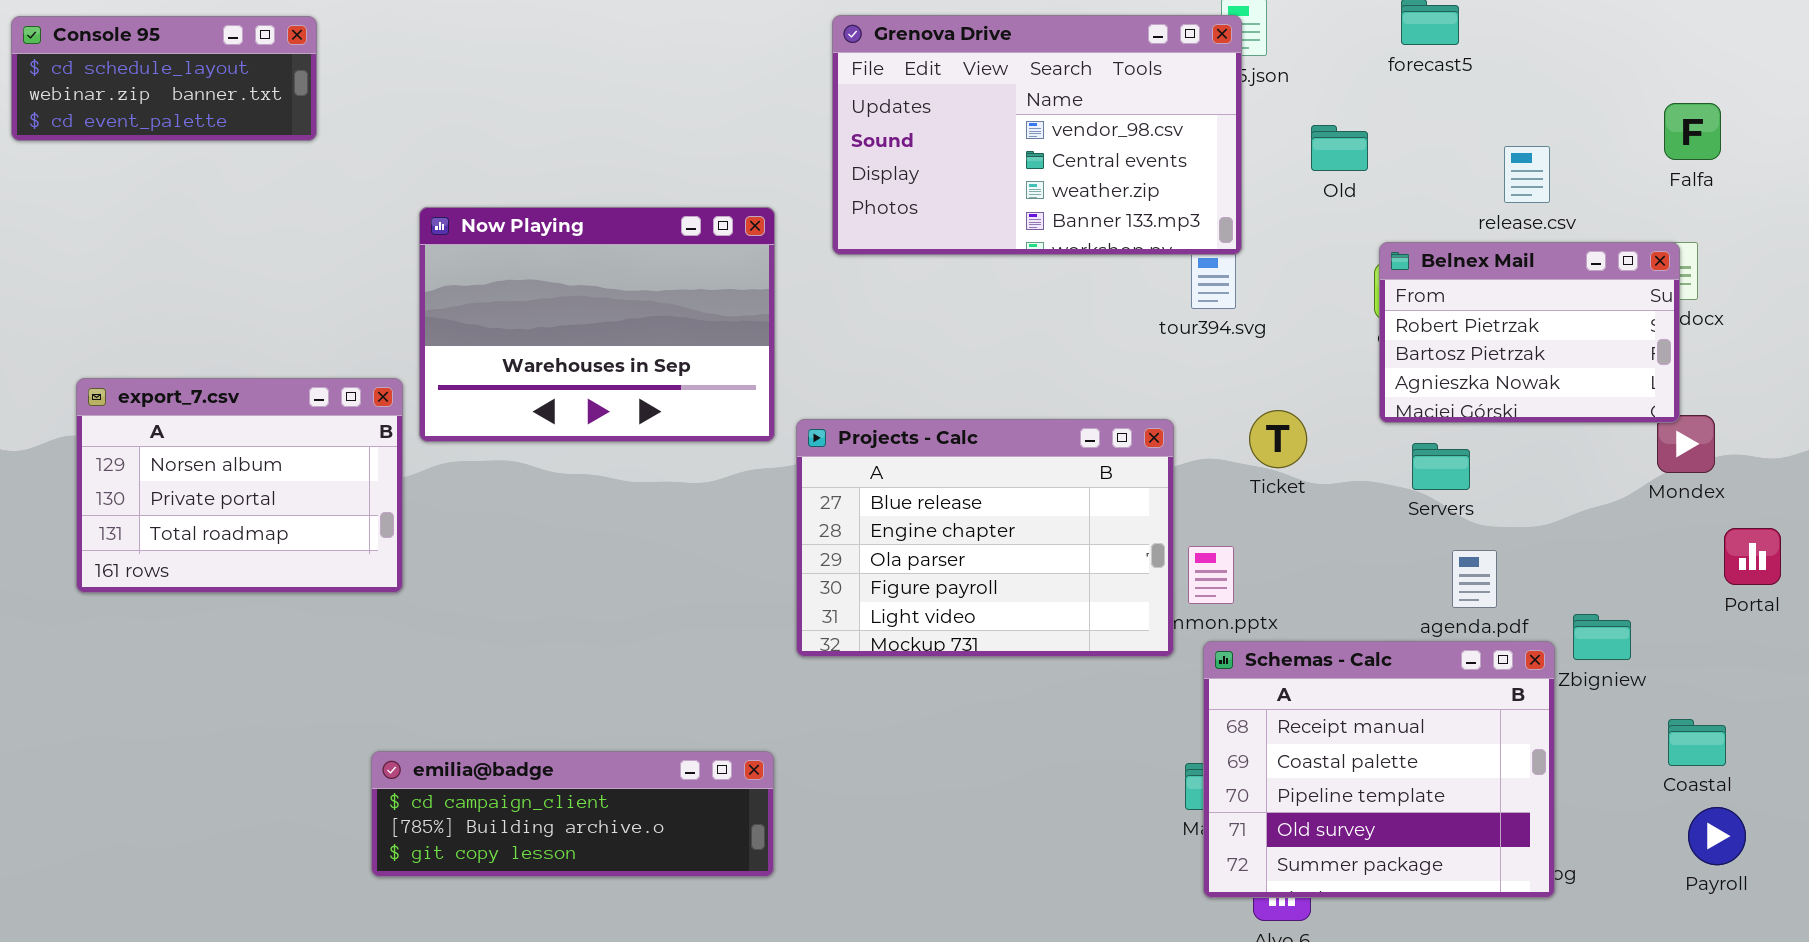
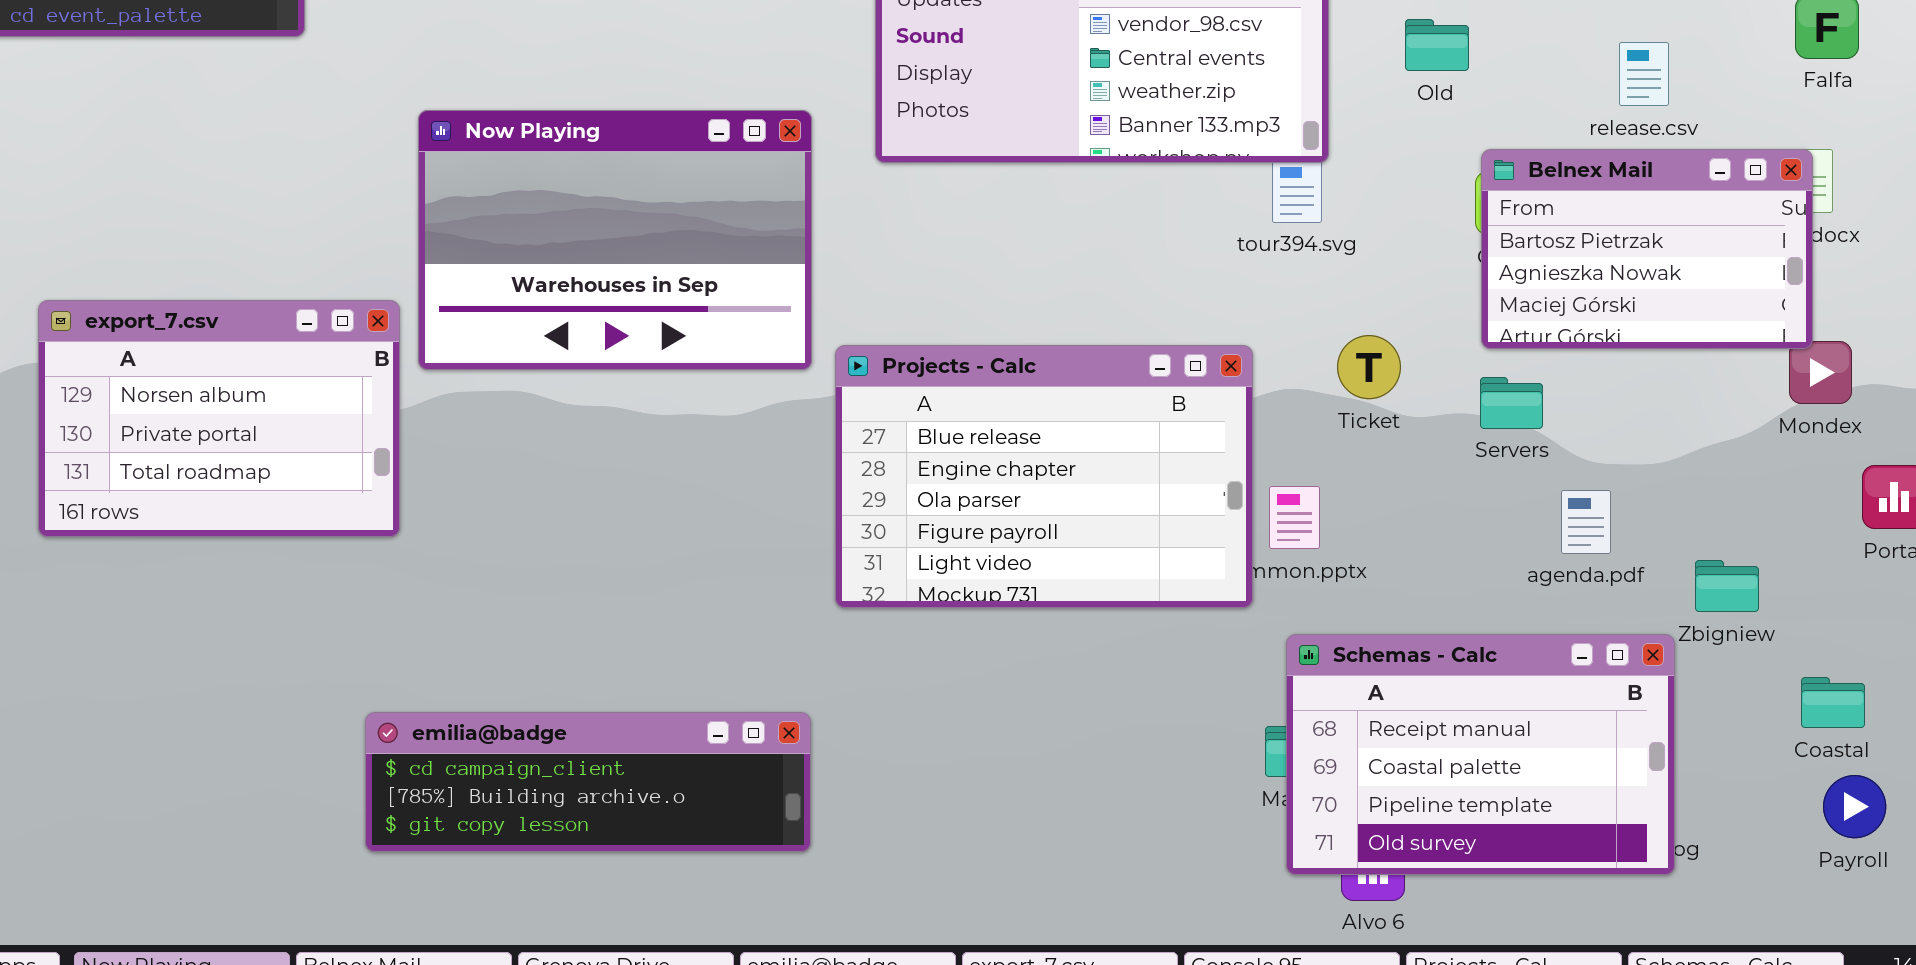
Belnex Mail: [1379,242,1680,423] -> [1481,149,1813,349], scrolled down 1 row
Servers: [1412,443,1470,490] -> [1480,377,1543,429], moved
Schemas - Calc: [1203,641,1555,898] -> [1286,634,1675,875], resized

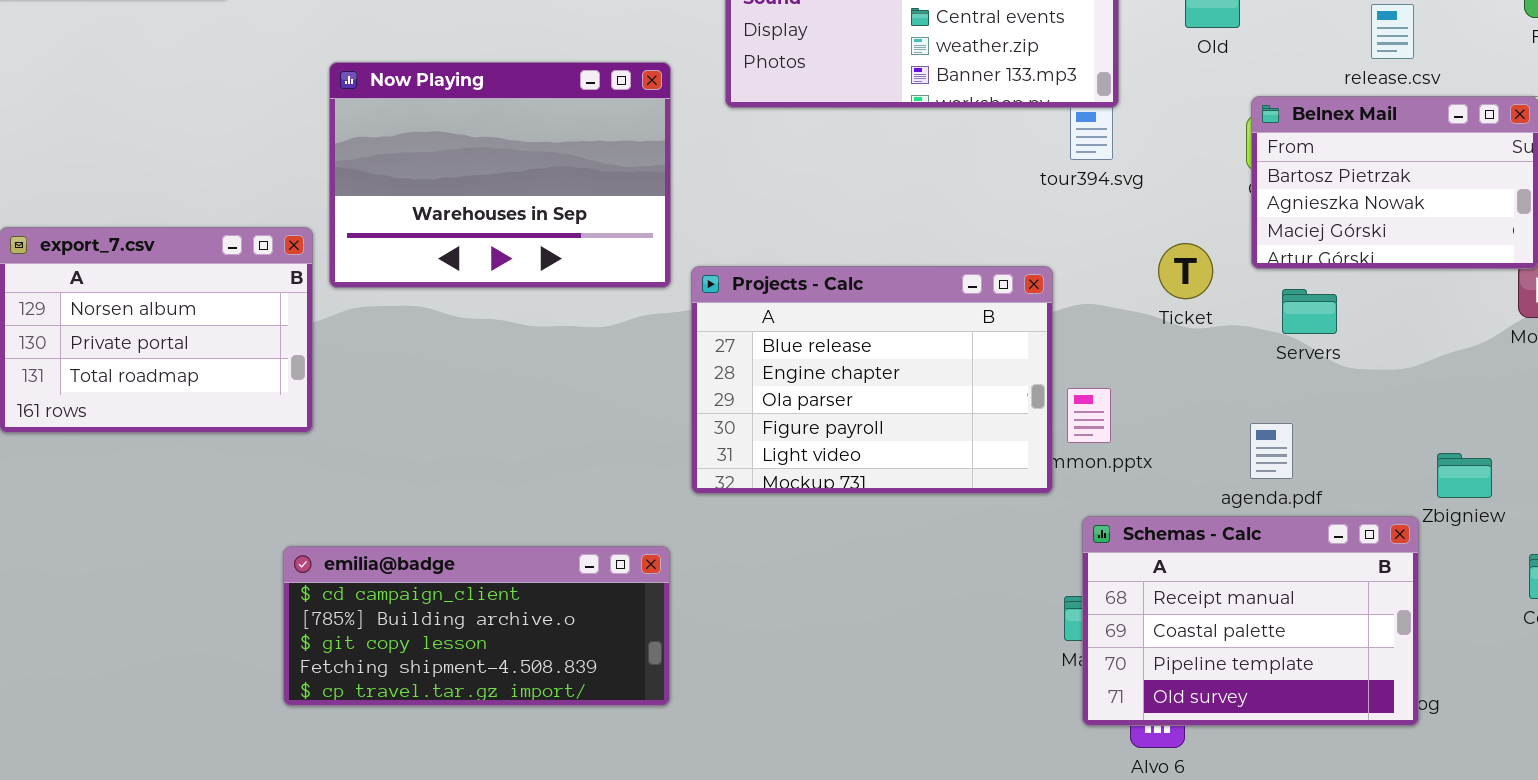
Ticket: [1337,335,1401,399] -> [1158,243,1213,299], moved
Servers: [1480,377,1543,429] -> [1282,289,1337,334], moved
agenda.pdf: [1561,490,1611,554] -> [1250,423,1293,479], moved
emilia@badge: [365,712,811,852] -> [283,546,670,706], resized

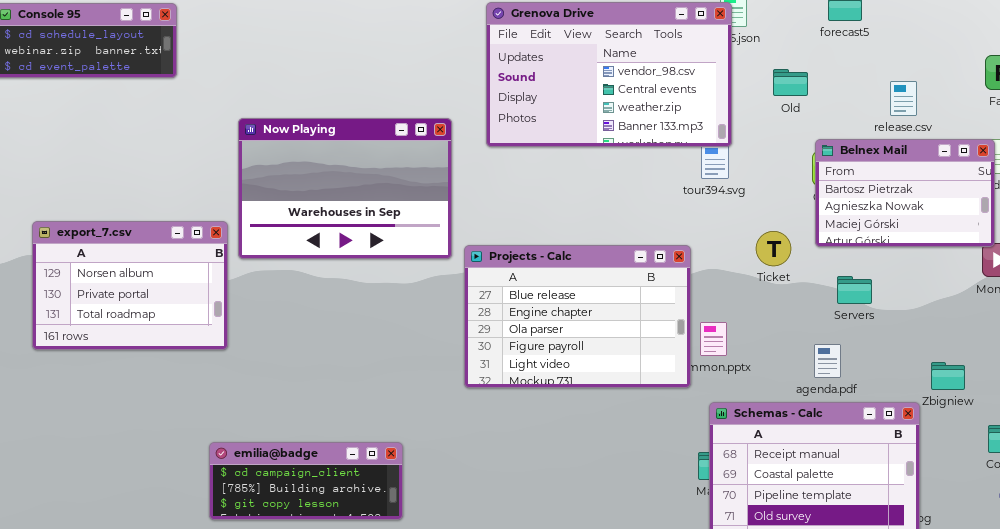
Servers: [1282,289,1337,334] -> [837,276,872,304], moved
emilia@badge: [283,546,670,706] -> [209,442,403,520], resized

